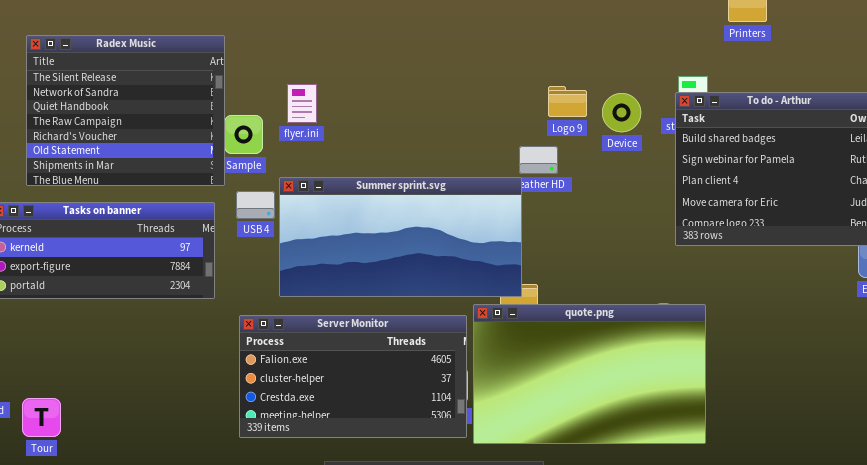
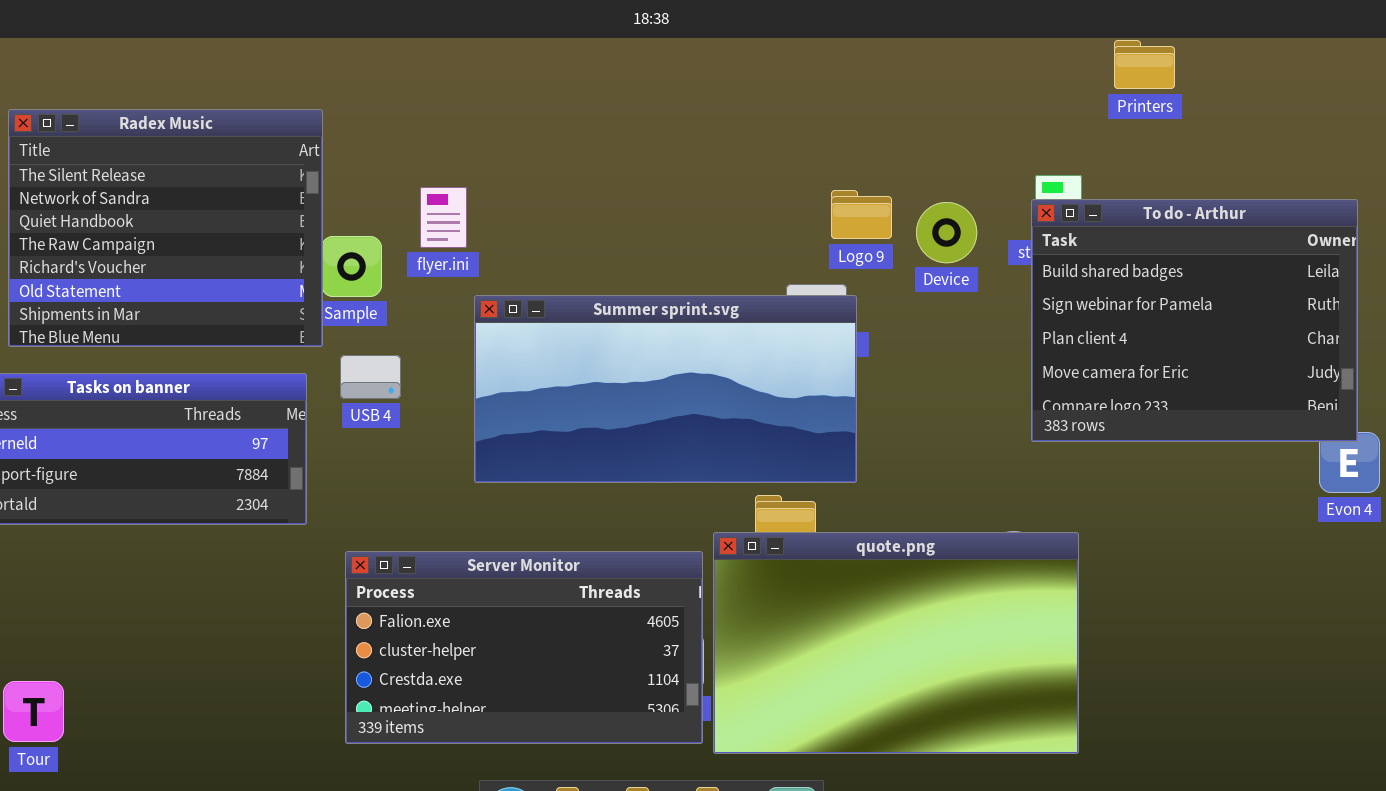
Summer sprint.svg: [279,177,522,297] -> [474,295,857,483], moved

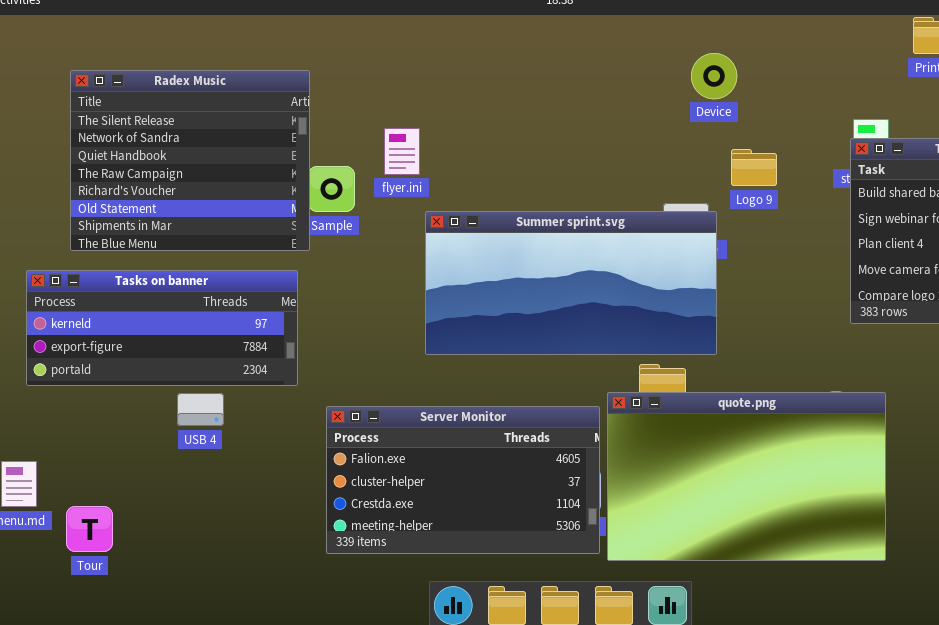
Logo 9: [831,190,892,239] -> [731,149,777,186], moved
Device: [916,202,977,263] -> [691,53,737,99], moved
USB 4: [340,355,401,399] -> [177,393,224,426], moved

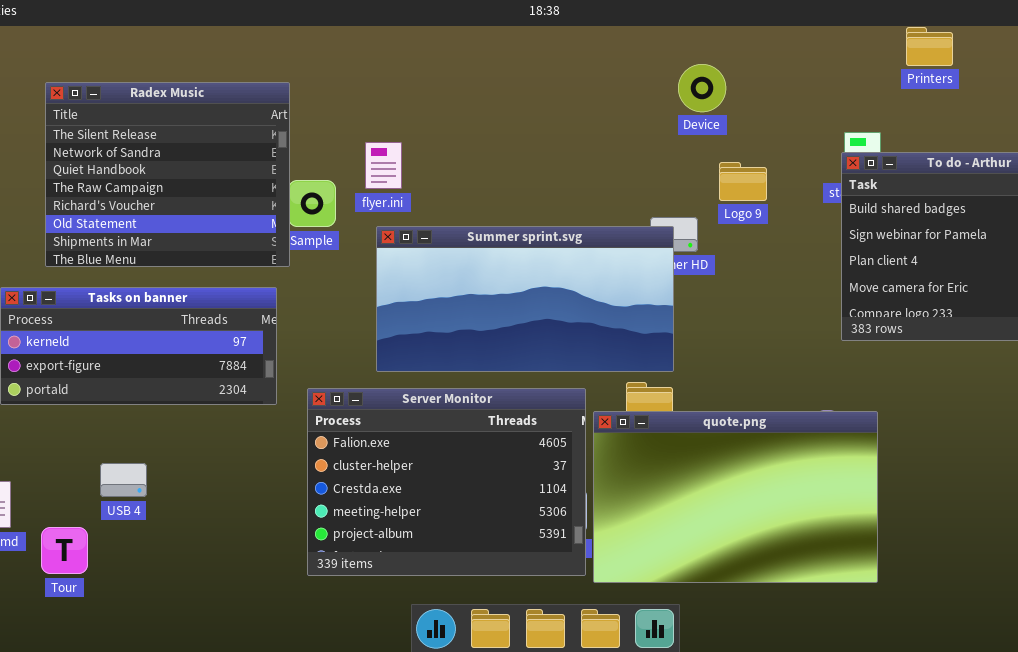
Summer sprint.svg: [425,211,717,355] -> [376,226,674,372], moved
USB 4: [177,393,224,426] -> [100,463,147,497], moved
Server Monitor: [326,406,600,554] -> [307,388,586,576], resized

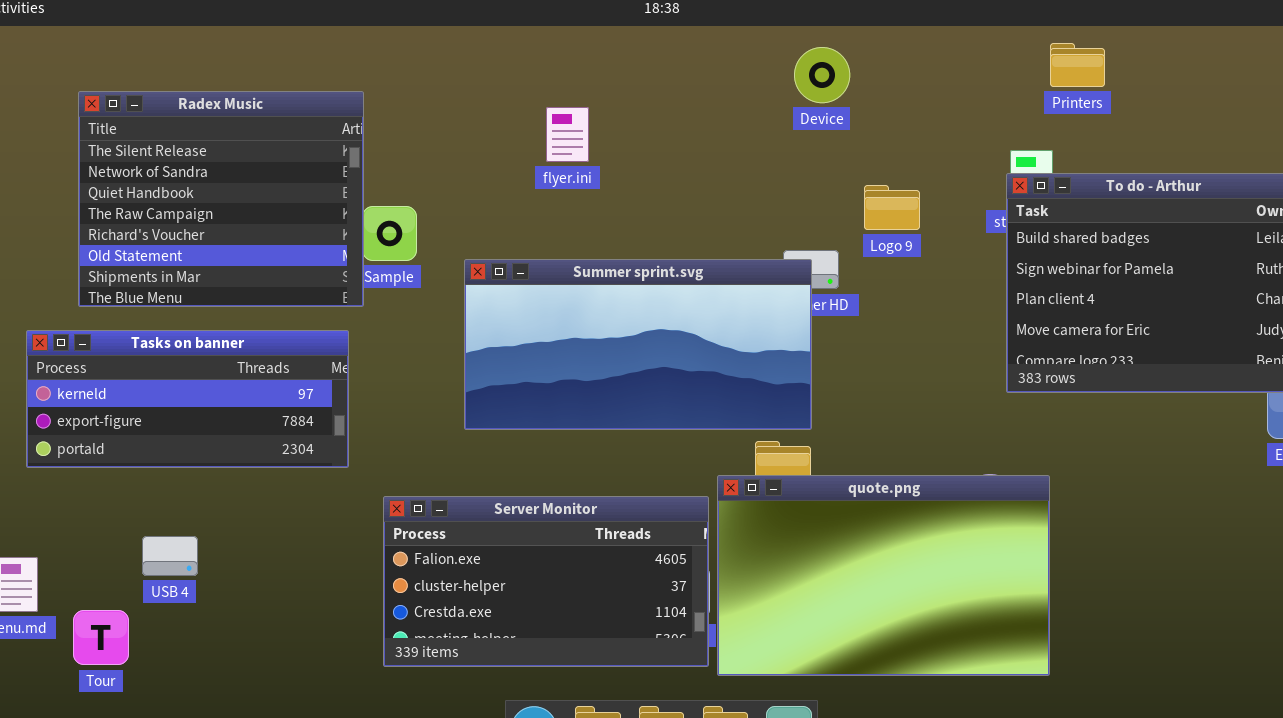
Printers: [906,27,953,66] -> [1050,43,1105,87], moved
Device: [678,64,726,112] -> [794,47,850,103], moved
flyer.ini: [365,142,402,189] -> [546,107,589,162], moved
Server Monitor: [307,388,586,576] -> [383,496,709,667], resized

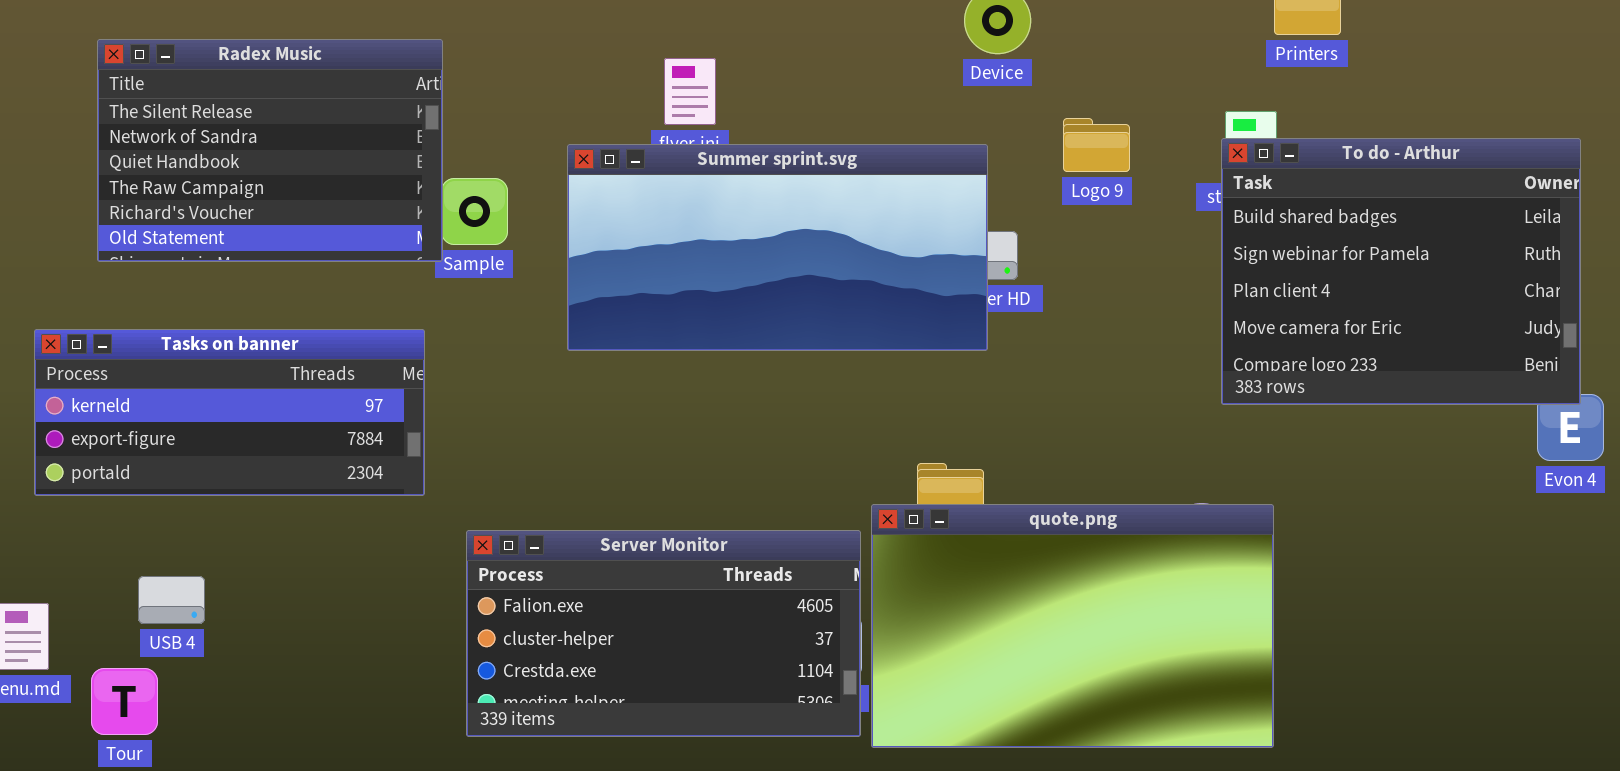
Radex Music: [78,91,364,307] -> [97,39,443,262], resized
Logo 9: [864,185,920,230] -> [1063,118,1130,172], moved
Summer sprint.svg: [464,259,812,430] -> [567,144,988,351], moved
USB 4: [142,536,198,576] -> [138,576,205,624], moved

